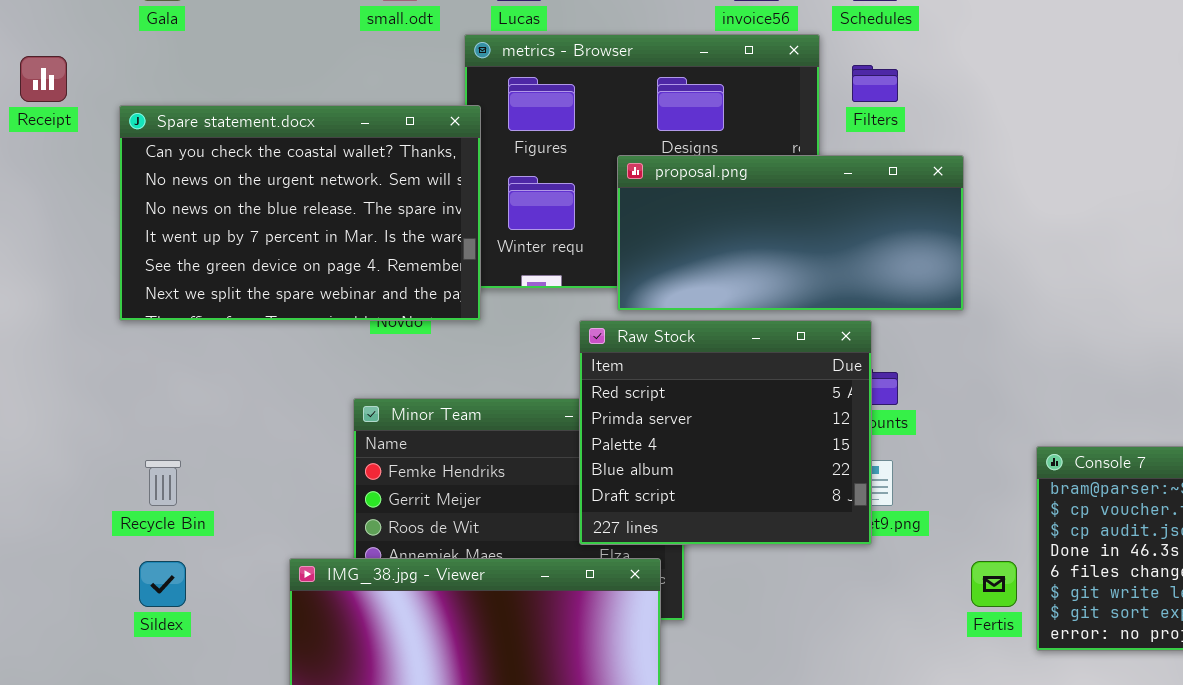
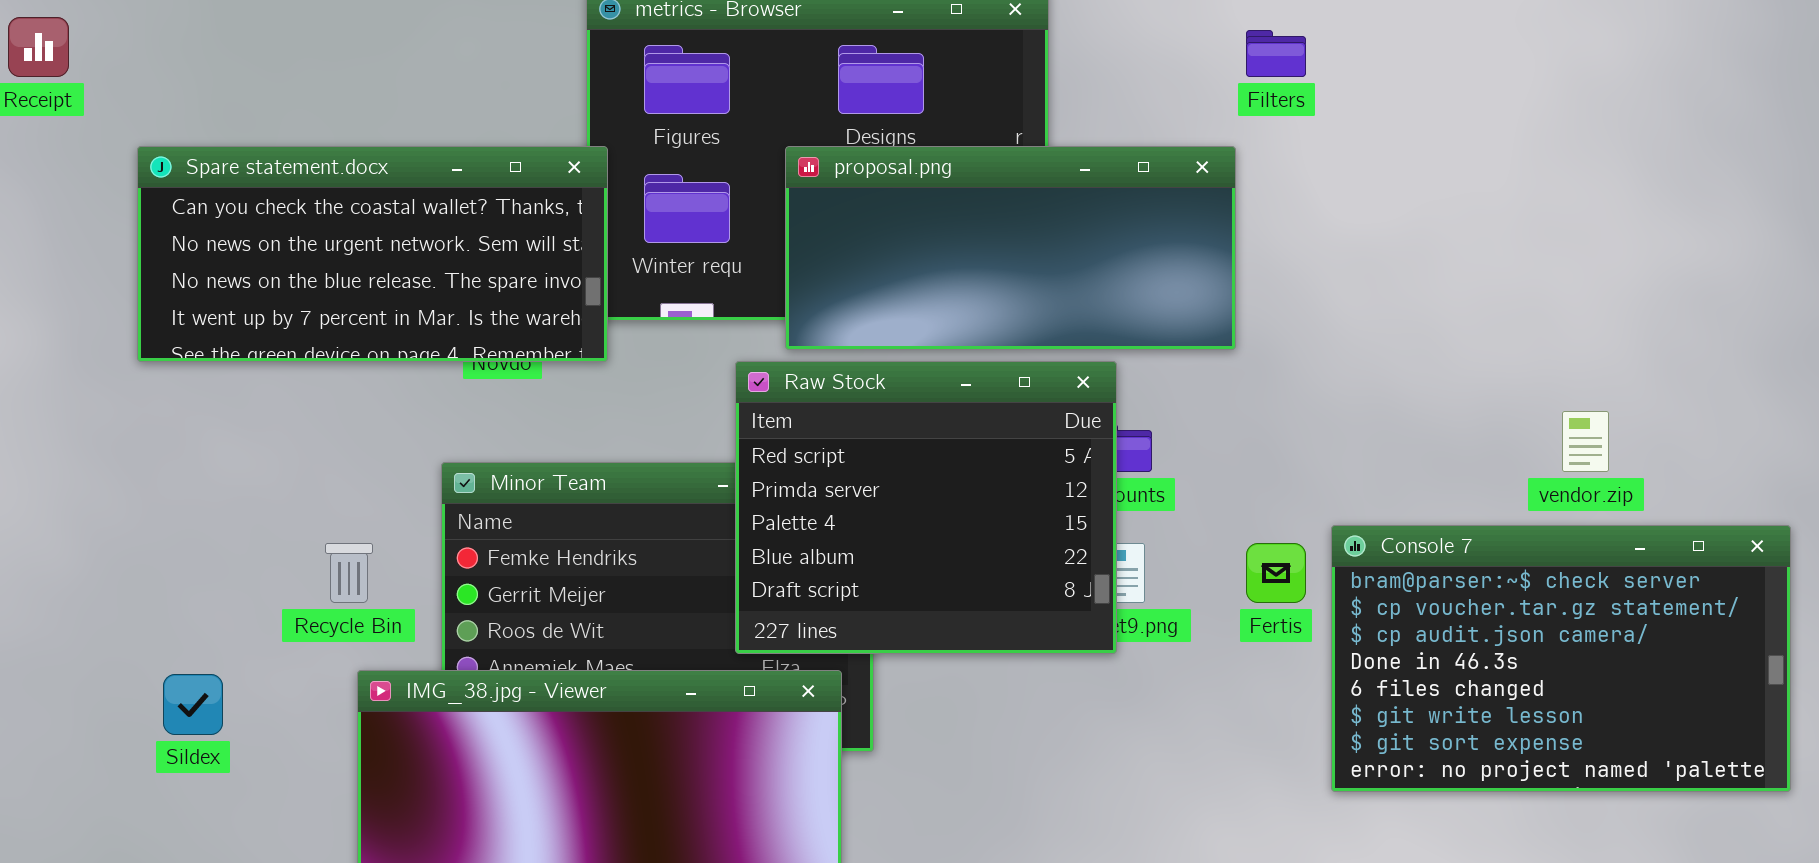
Filters: [852,65,898,102] -> [1246,30,1306,77], moved
Spare statement.docx: [119,105,481,321] -> [137,146,608,362], resized
Recycle Bin: [145,460,181,506] -> [325,543,373,603], moved
Fertis: [971,561,1017,607] -> [1246,543,1306,603], moved

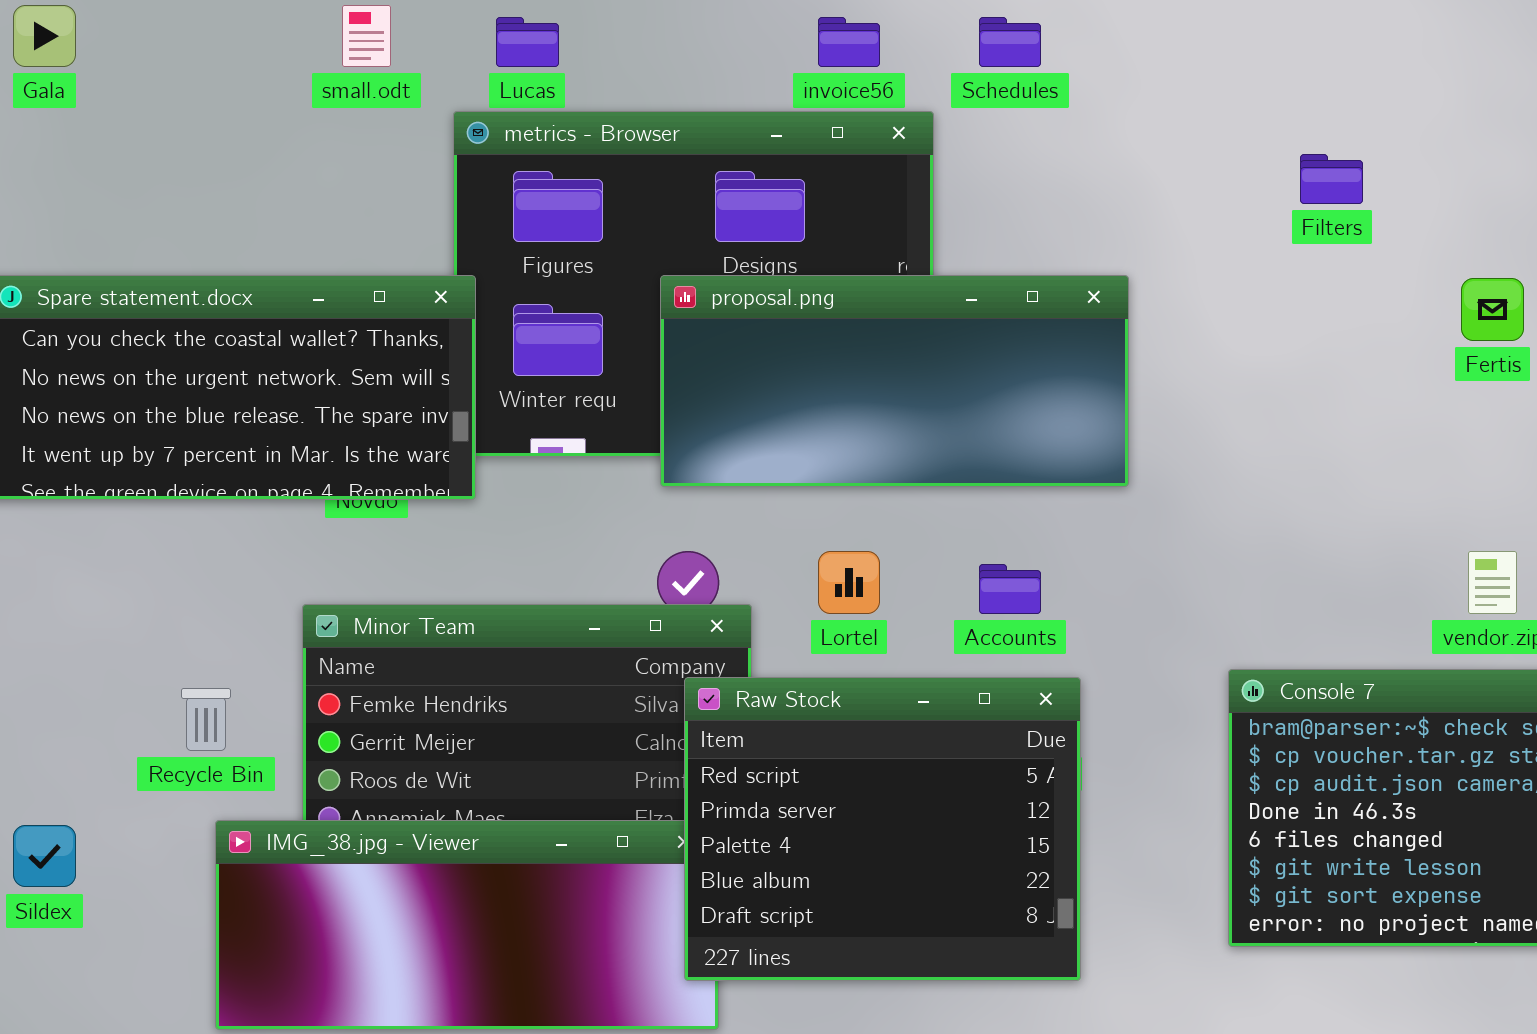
Filters: [1246,30,1306,77] -> [1300,154,1363,204], moved
Raw Stock: [735,361,1117,654] -> [684,677,1081,981], moved
Fertis: [1246,543,1306,603] -> [1461,278,1524,341], moved

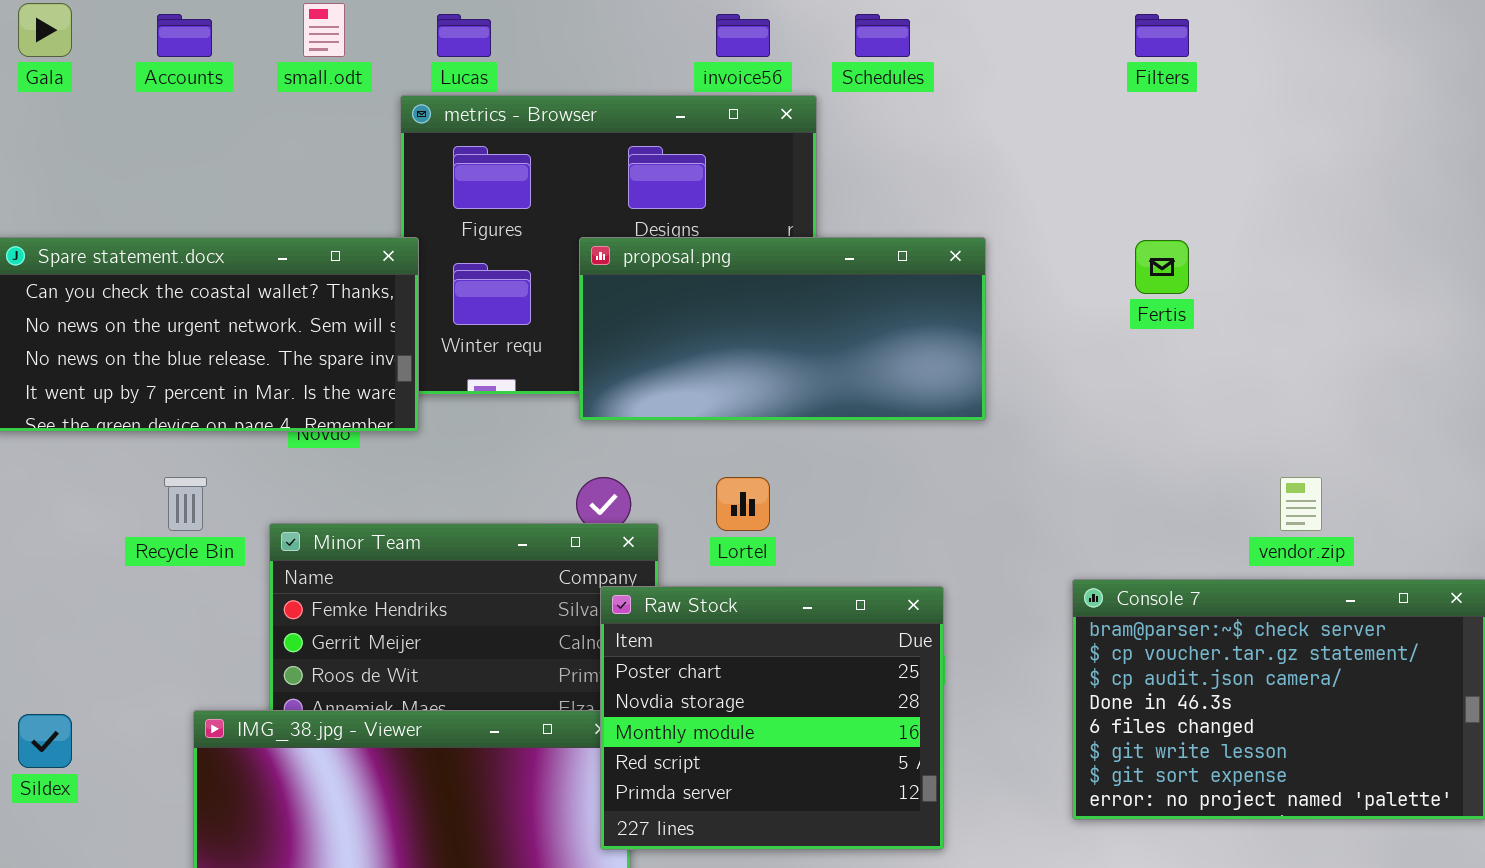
Filters: [1300,154,1363,204] -> [1135,14,1189,57], moved
Fertis: [1461,278,1524,341] -> [1135,240,1189,294], moved
Accounts: [979,564,1041,614] -> [157,14,212,57], moved
Raw Stock: [684,677,1081,981] -> [600,586,944,850], scrolled up 3 rows
Recycle Bin: [181,688,231,751] -> [164,477,207,531], moved

